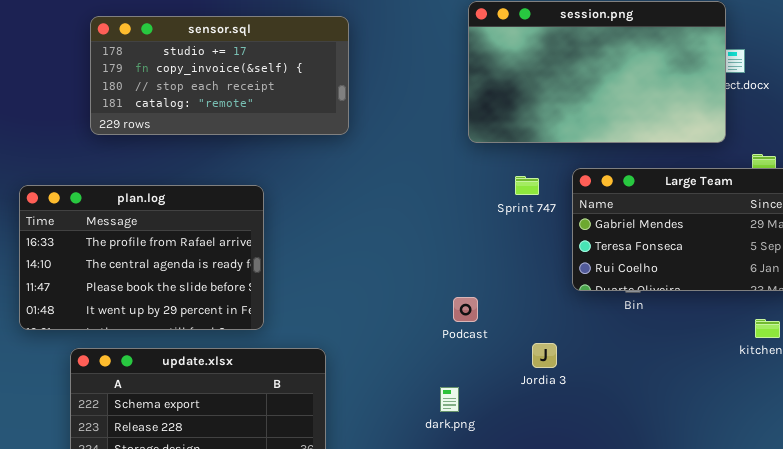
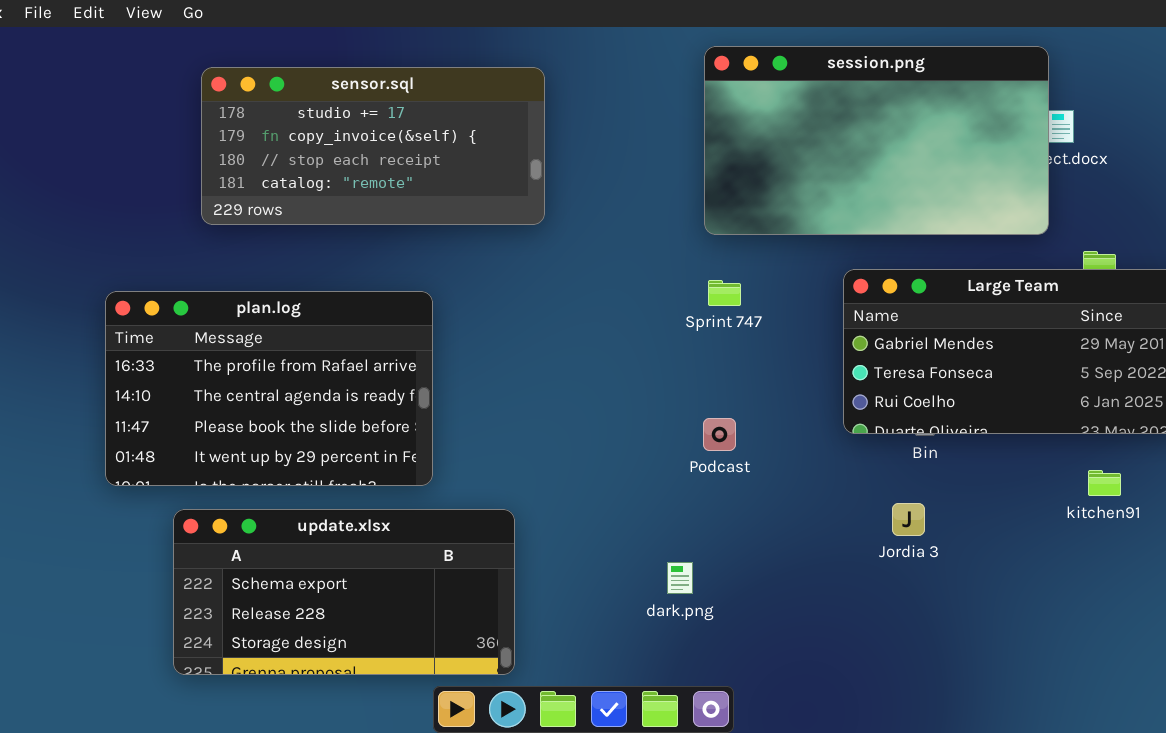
Sprint 747: [515,176,539,195] -> [708,280,741,306], moved
Podcast: [453,297,478,322] -> [703,418,736,451], moved
Jordia 3: [532,343,557,368] -> [892,503,925,536], moved

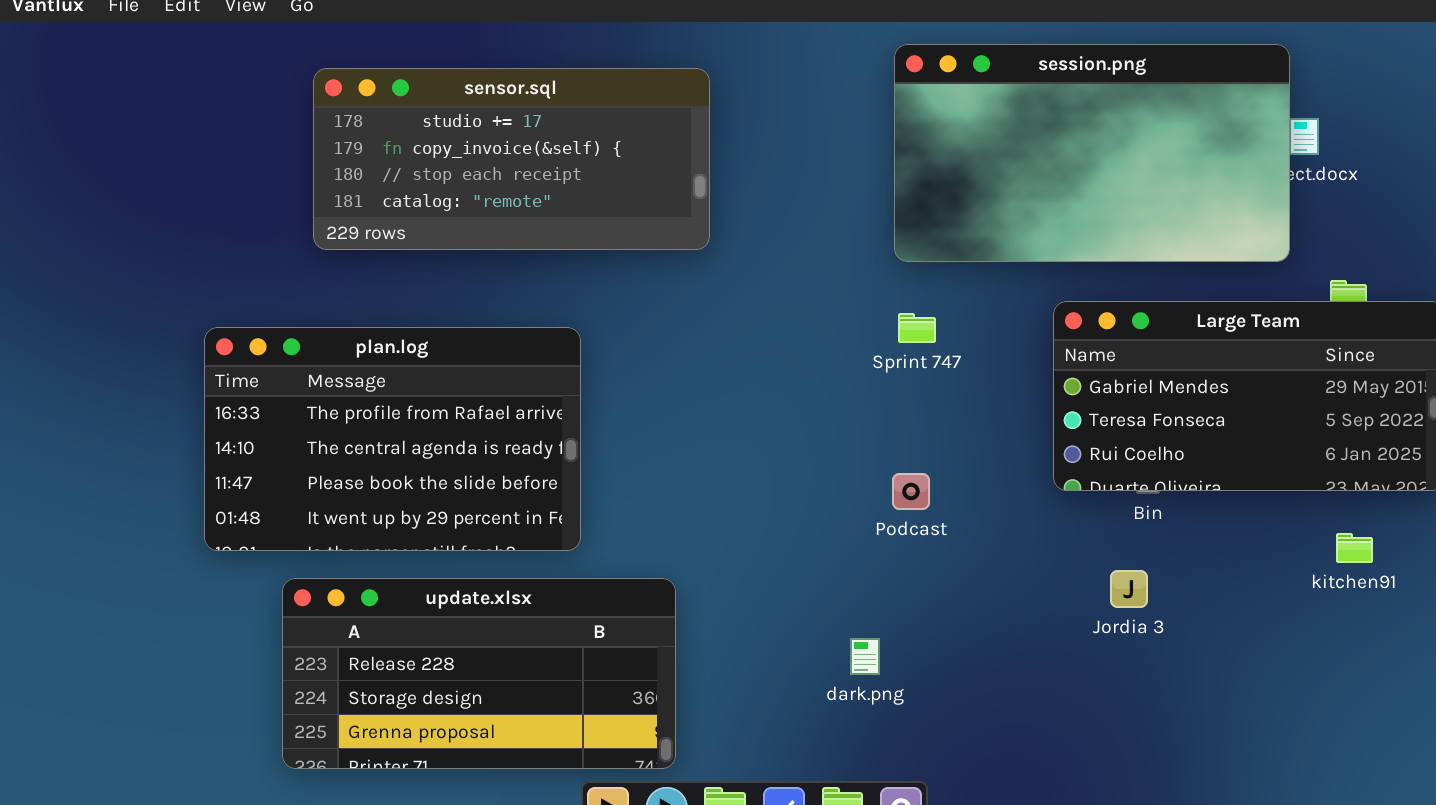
update.xlsx: [173,509,515,675] -> [282,578,676,769], scrolled down 1 row

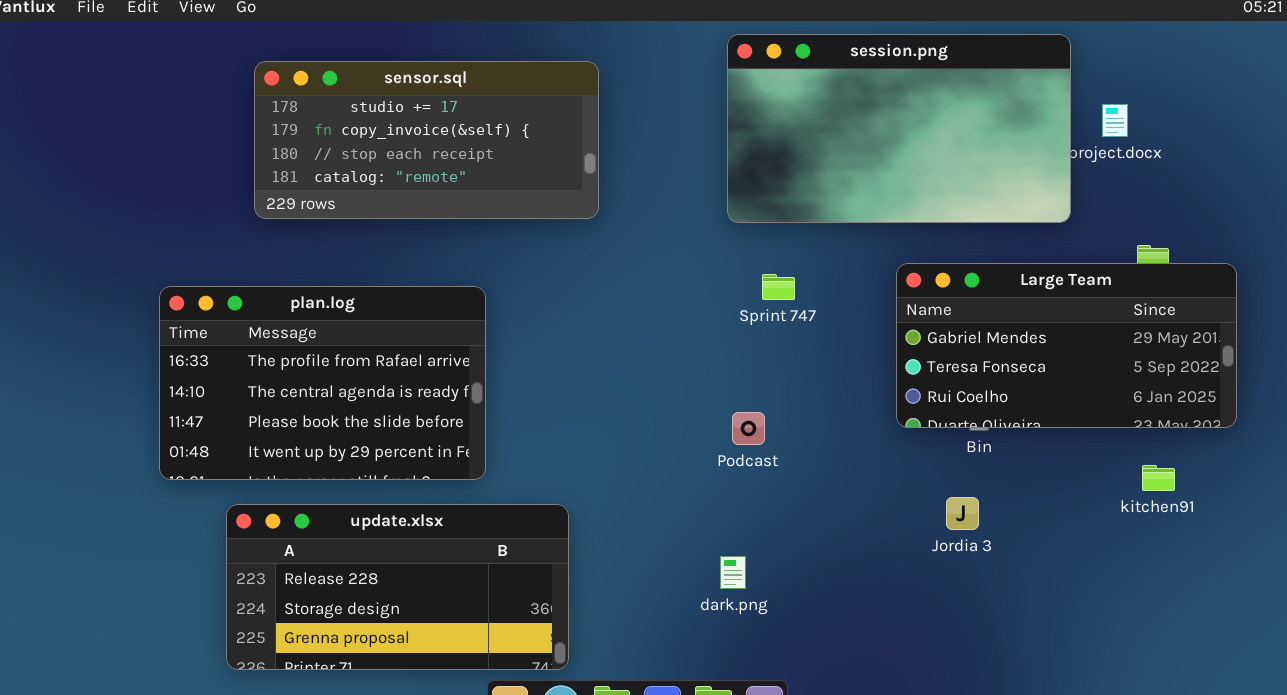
session.png: [894,44,1290,262] -> [727,34,1071,223], moved
Podcast: [892,473,930,510] -> [732,412,765,445], moved

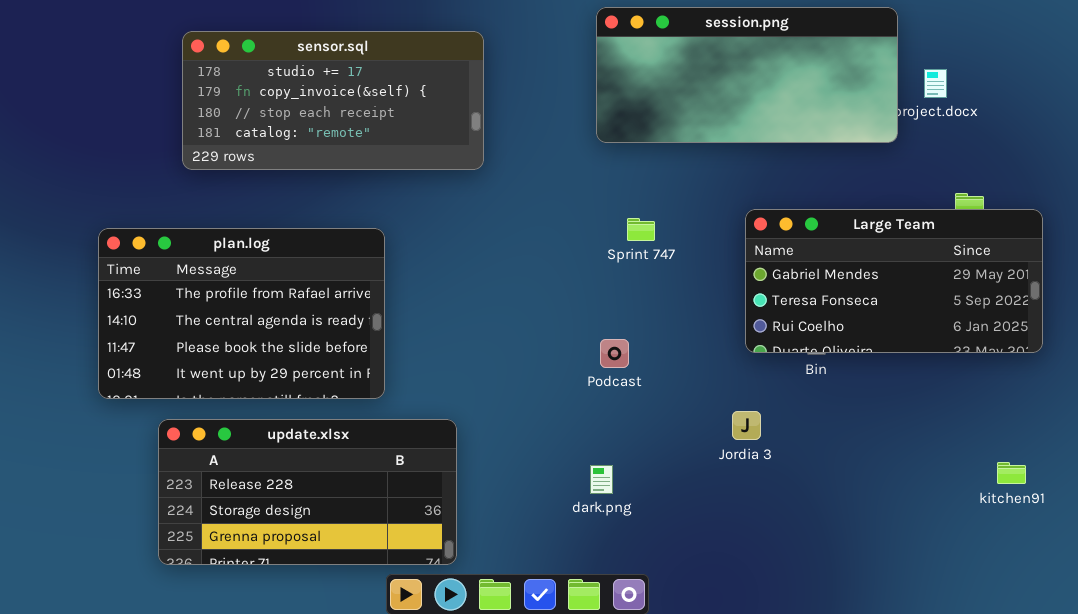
session.png: [727,34,1071,223] -> [596,7,898,143], resized
kitchen91: [1142,465,1175,491] -> [997,462,1026,484], moved
Jordia 3: [946,497,979,530] -> [732,411,761,440], moved

